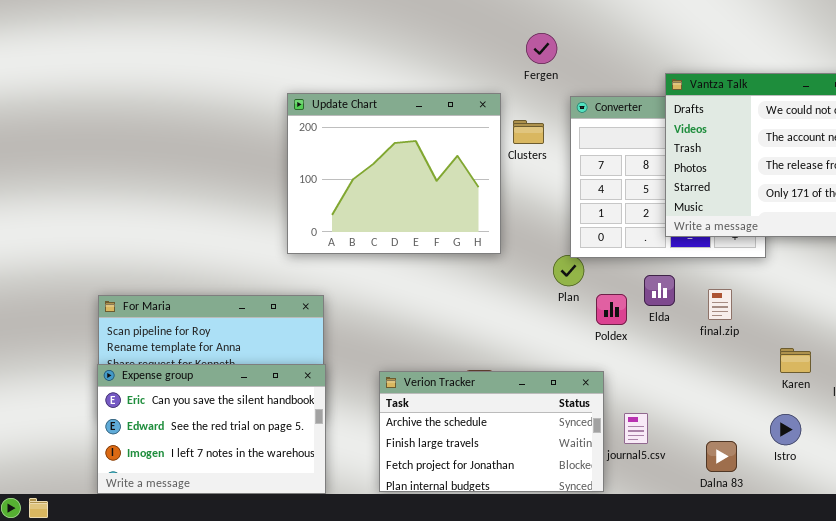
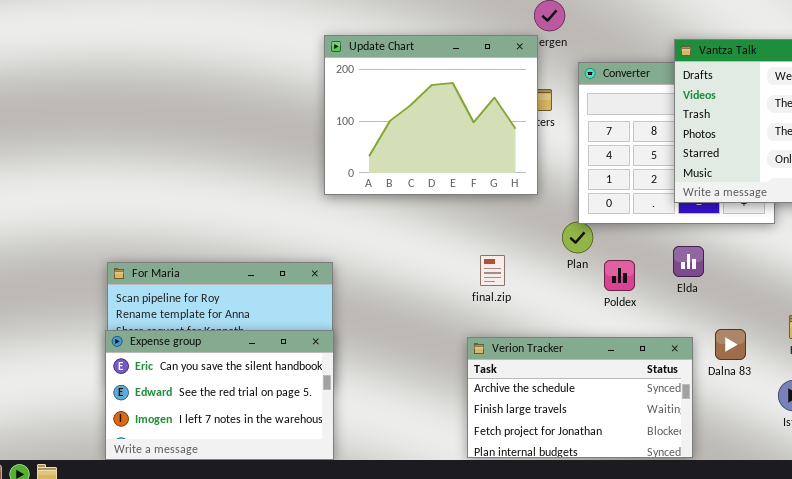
Update Chart: [287,93,501,254] -> [324,35,538,195], moved
Elda: [644,275,675,306] -> [673,246,704,277], moved
final.zip: [708,289,732,320] -> [480,255,505,286], moved
Verion Tracker: [379,371,604,492] -> [467,337,693,458], moved
Dalna 83: [706,441,737,472] -> [715,329,746,360], moved

